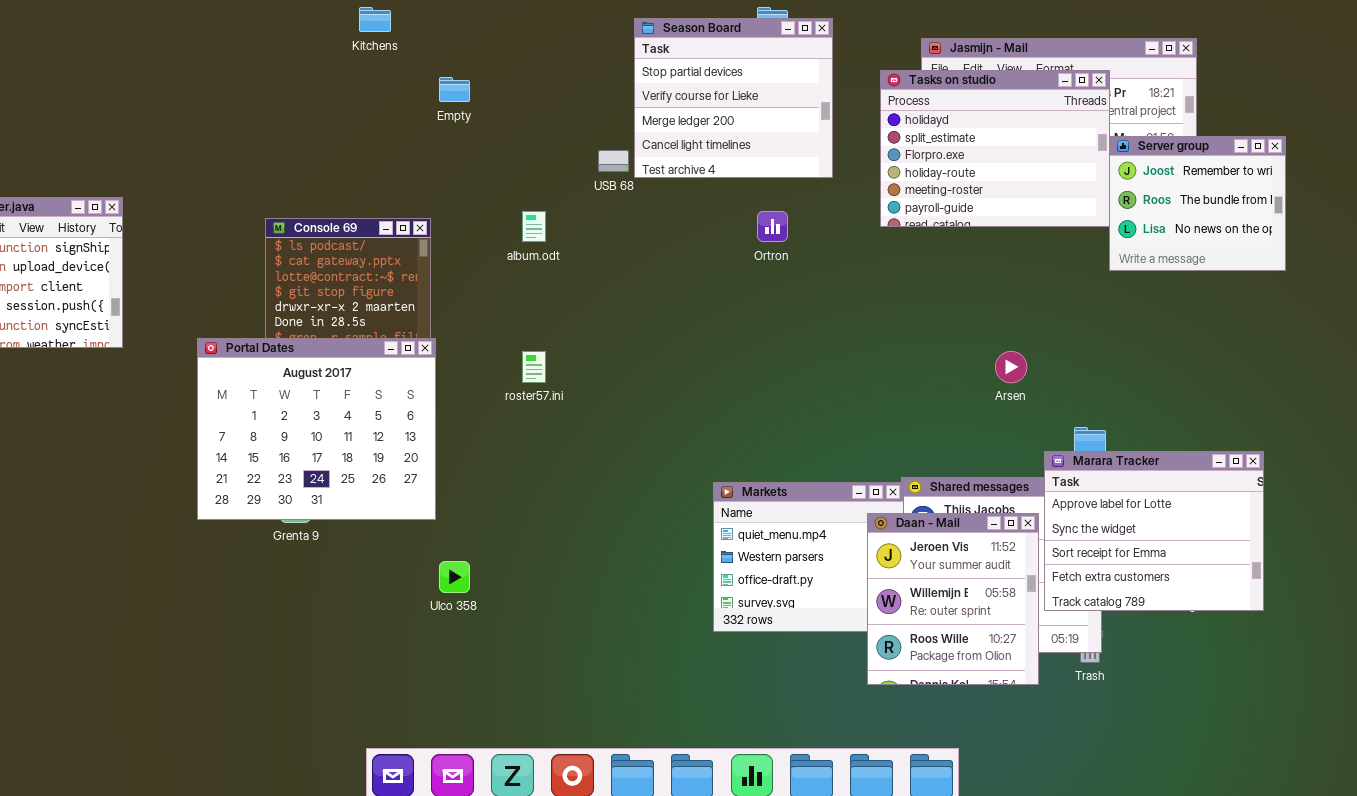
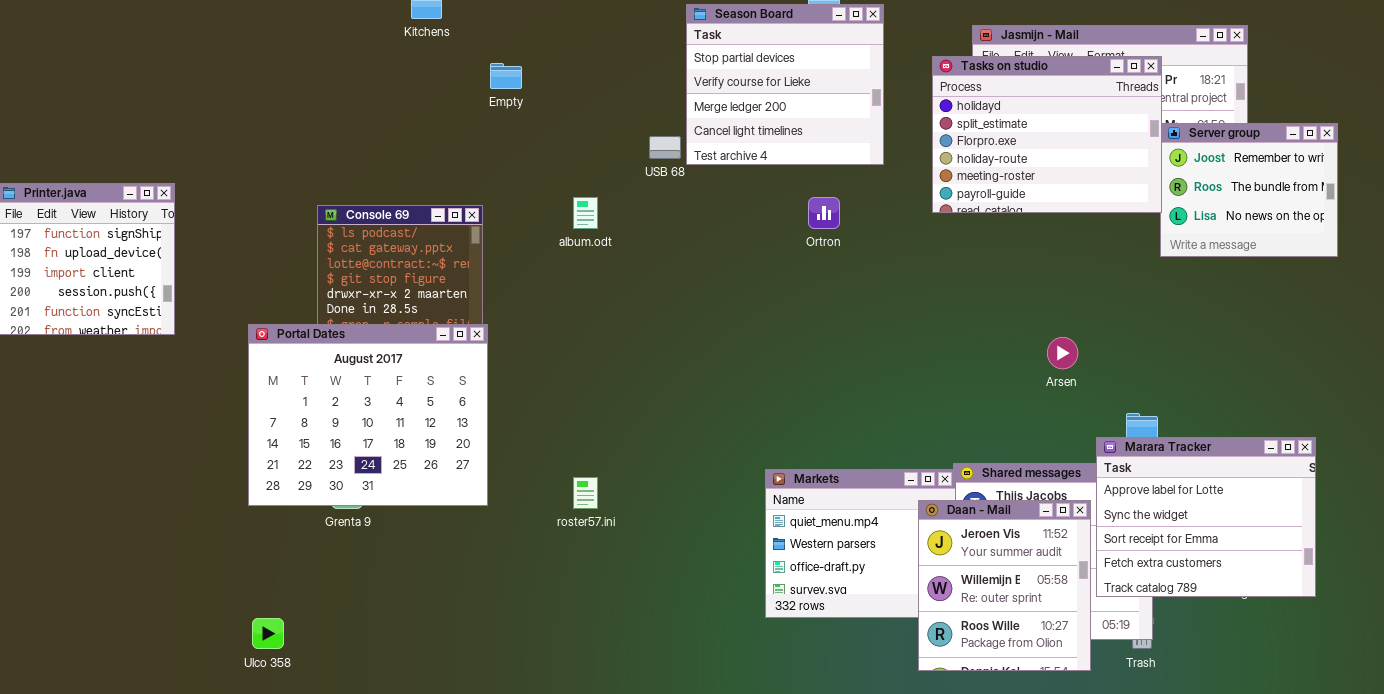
roster57.ini: [522,351,546,383] -> [573,477,598,509], moved
Ulco 358: [439,561,470,593] -> [252,618,284,649], moved

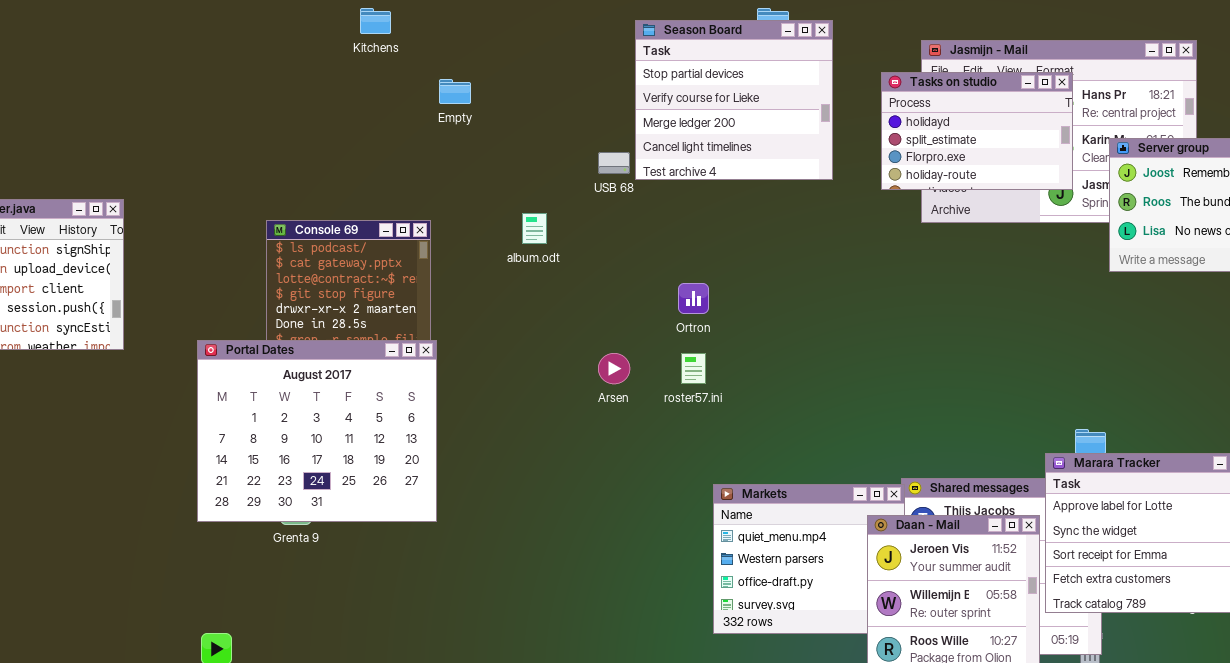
Tasks on studio: [932,56,1162,213] -> [881,72,1073,190], resized
Ortron: [808,197,840,229] -> [678,283,709,314], moved
Arsen: [1047,337,1078,369] -> [598,353,630,384], moved
roster57.ini: [573,477,598,509] -> [681,353,706,384], moved

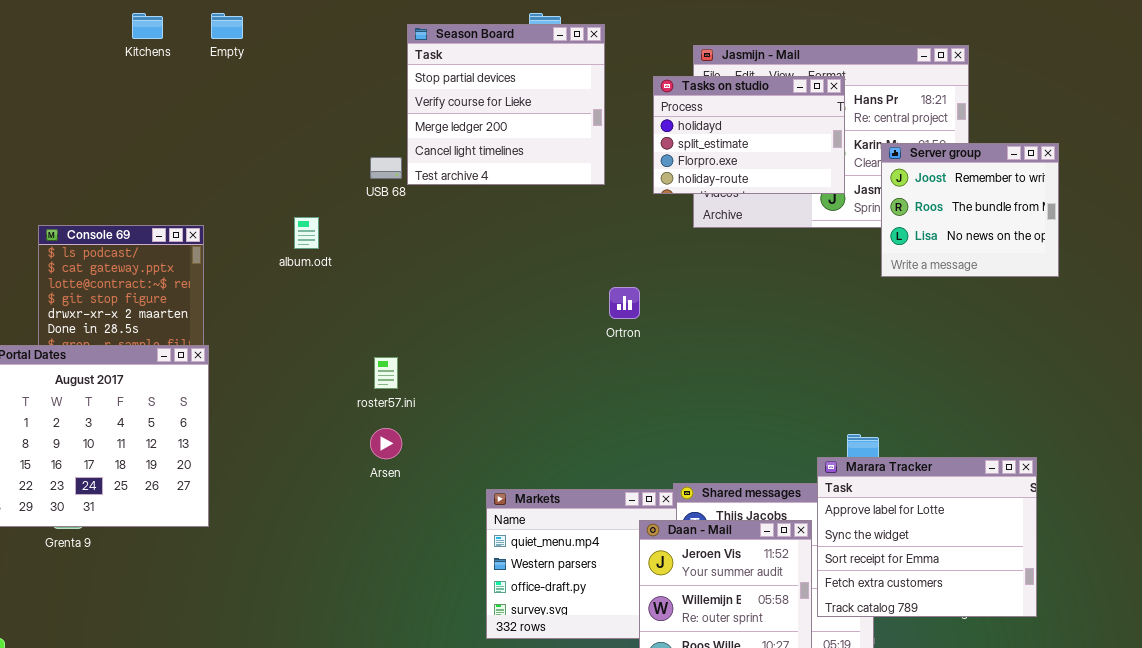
Empty: [439,79,471,104] -> [211,13,243,39], moved
Ortron: [678,283,709,314] -> [609,287,640,319], moved
Arsen: [598,353,630,384] -> [370,428,402,459], moved
roster57.ini: [681,353,706,384] -> [374,357,398,389], moved

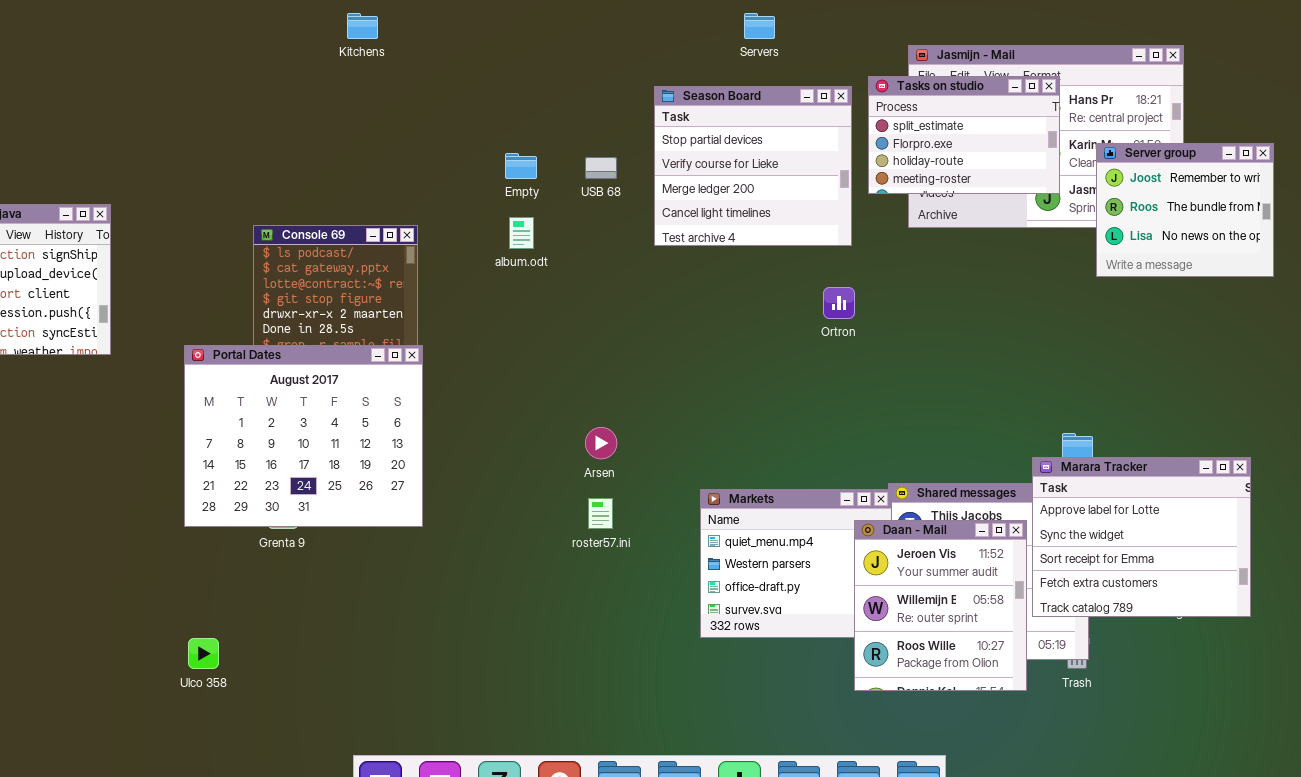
Empty: [211,13,243,39] -> [505,153,537,179], moved
Season Board: [407,24,605,185] -> [654,86,852,246], moved
Tasks on studio: [653,76,845,194] -> [868,76,1060,194], scrolled down 1 row
roster57.ini: [374,357,398,389] -> [588,498,613,529], moved

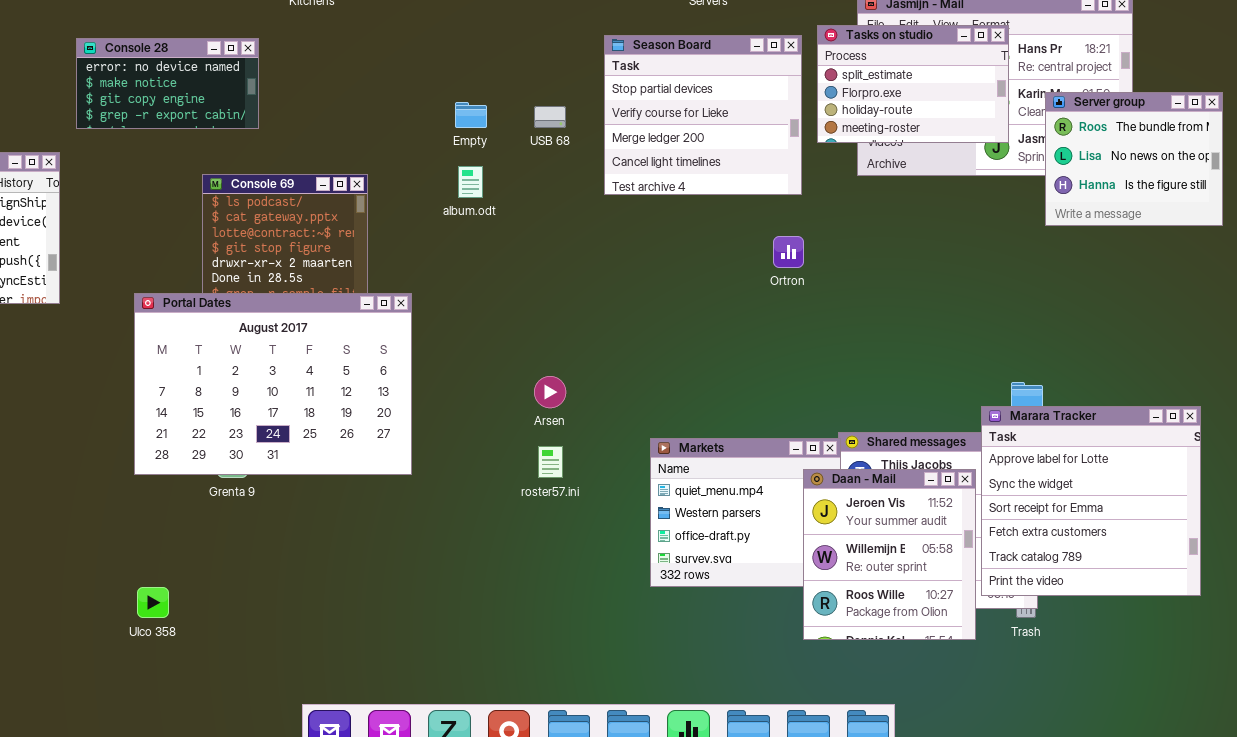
Console 28: none -> [76,38,259,129], opened
Server group: [1096,143,1274,277] -> [1045,92,1223,226], scrolled down 1 row
Portal Dates: [184,345,423,527] -> [134,293,412,475], resized
Marara Tracker: [1032,457,1251,617] -> [981,406,1201,596], resized

